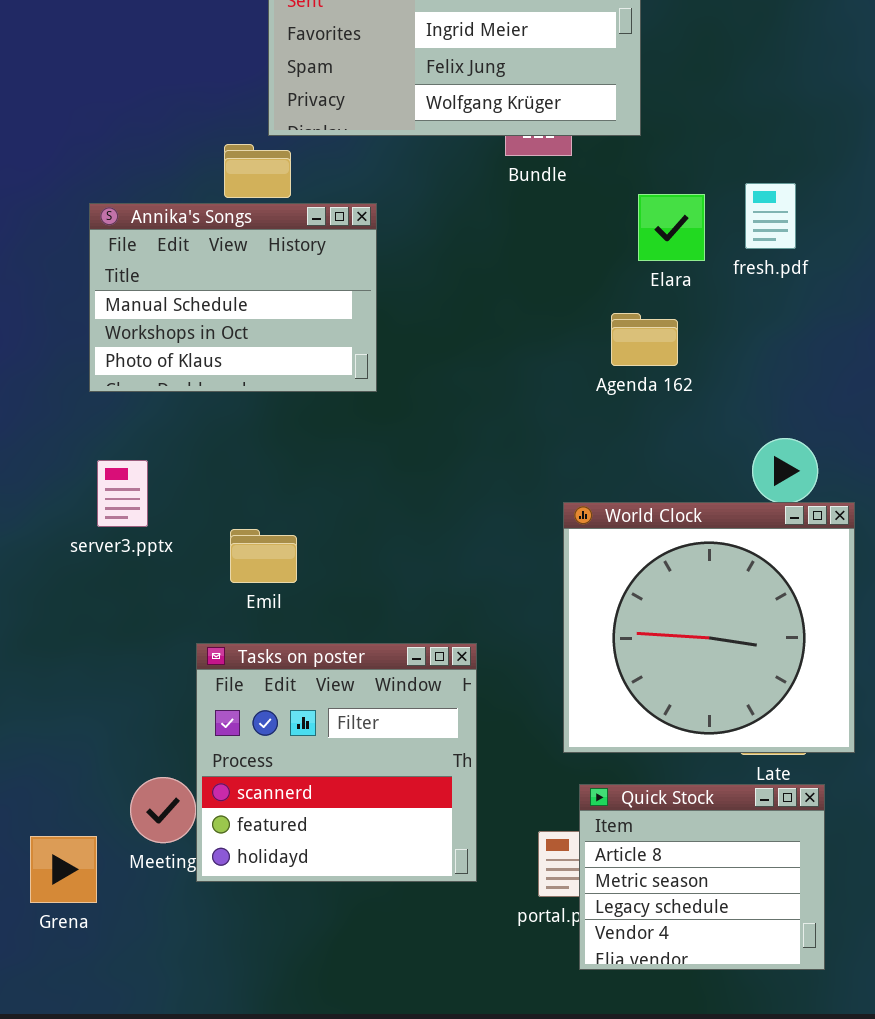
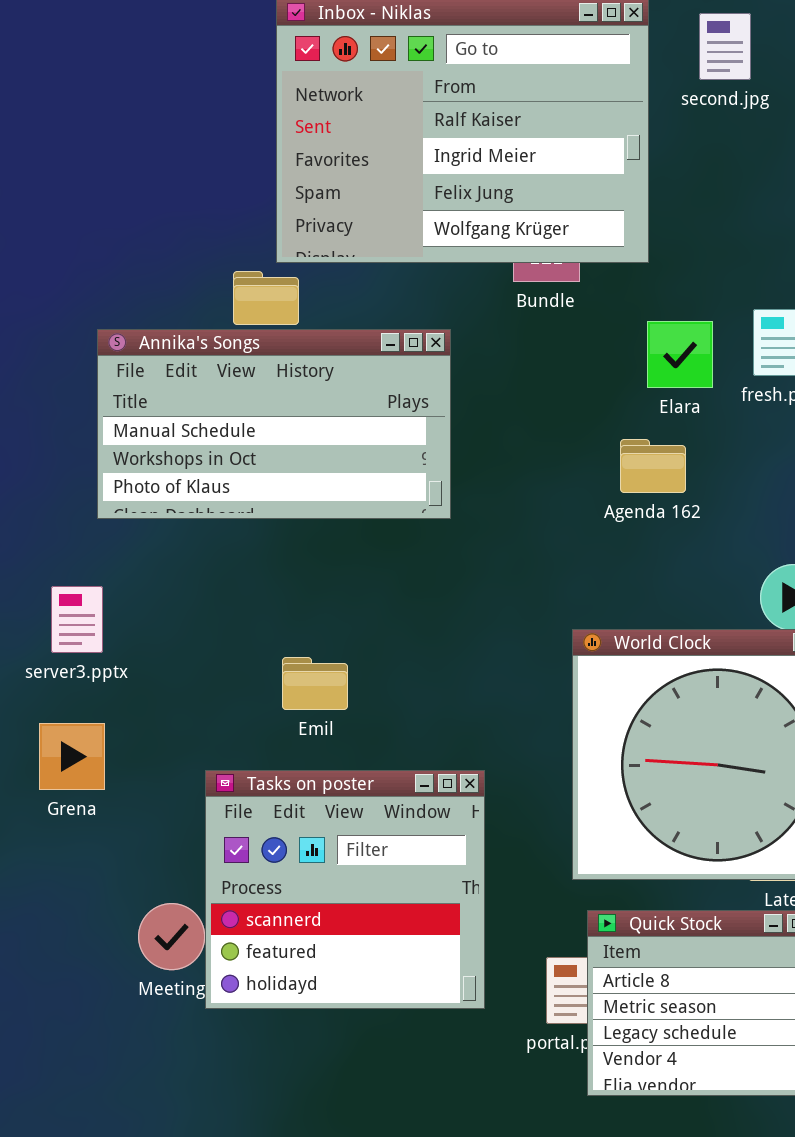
Annika's Songs: [89,203,377,392] -> [97,329,451,519], resized
server3.pptx: [97,460,148,527] -> [51,586,103,653], moved
Emil: [230,529,297,583] -> [282,657,348,710], moved
Grena: [30,836,97,903] -> [39,723,105,790], moved

